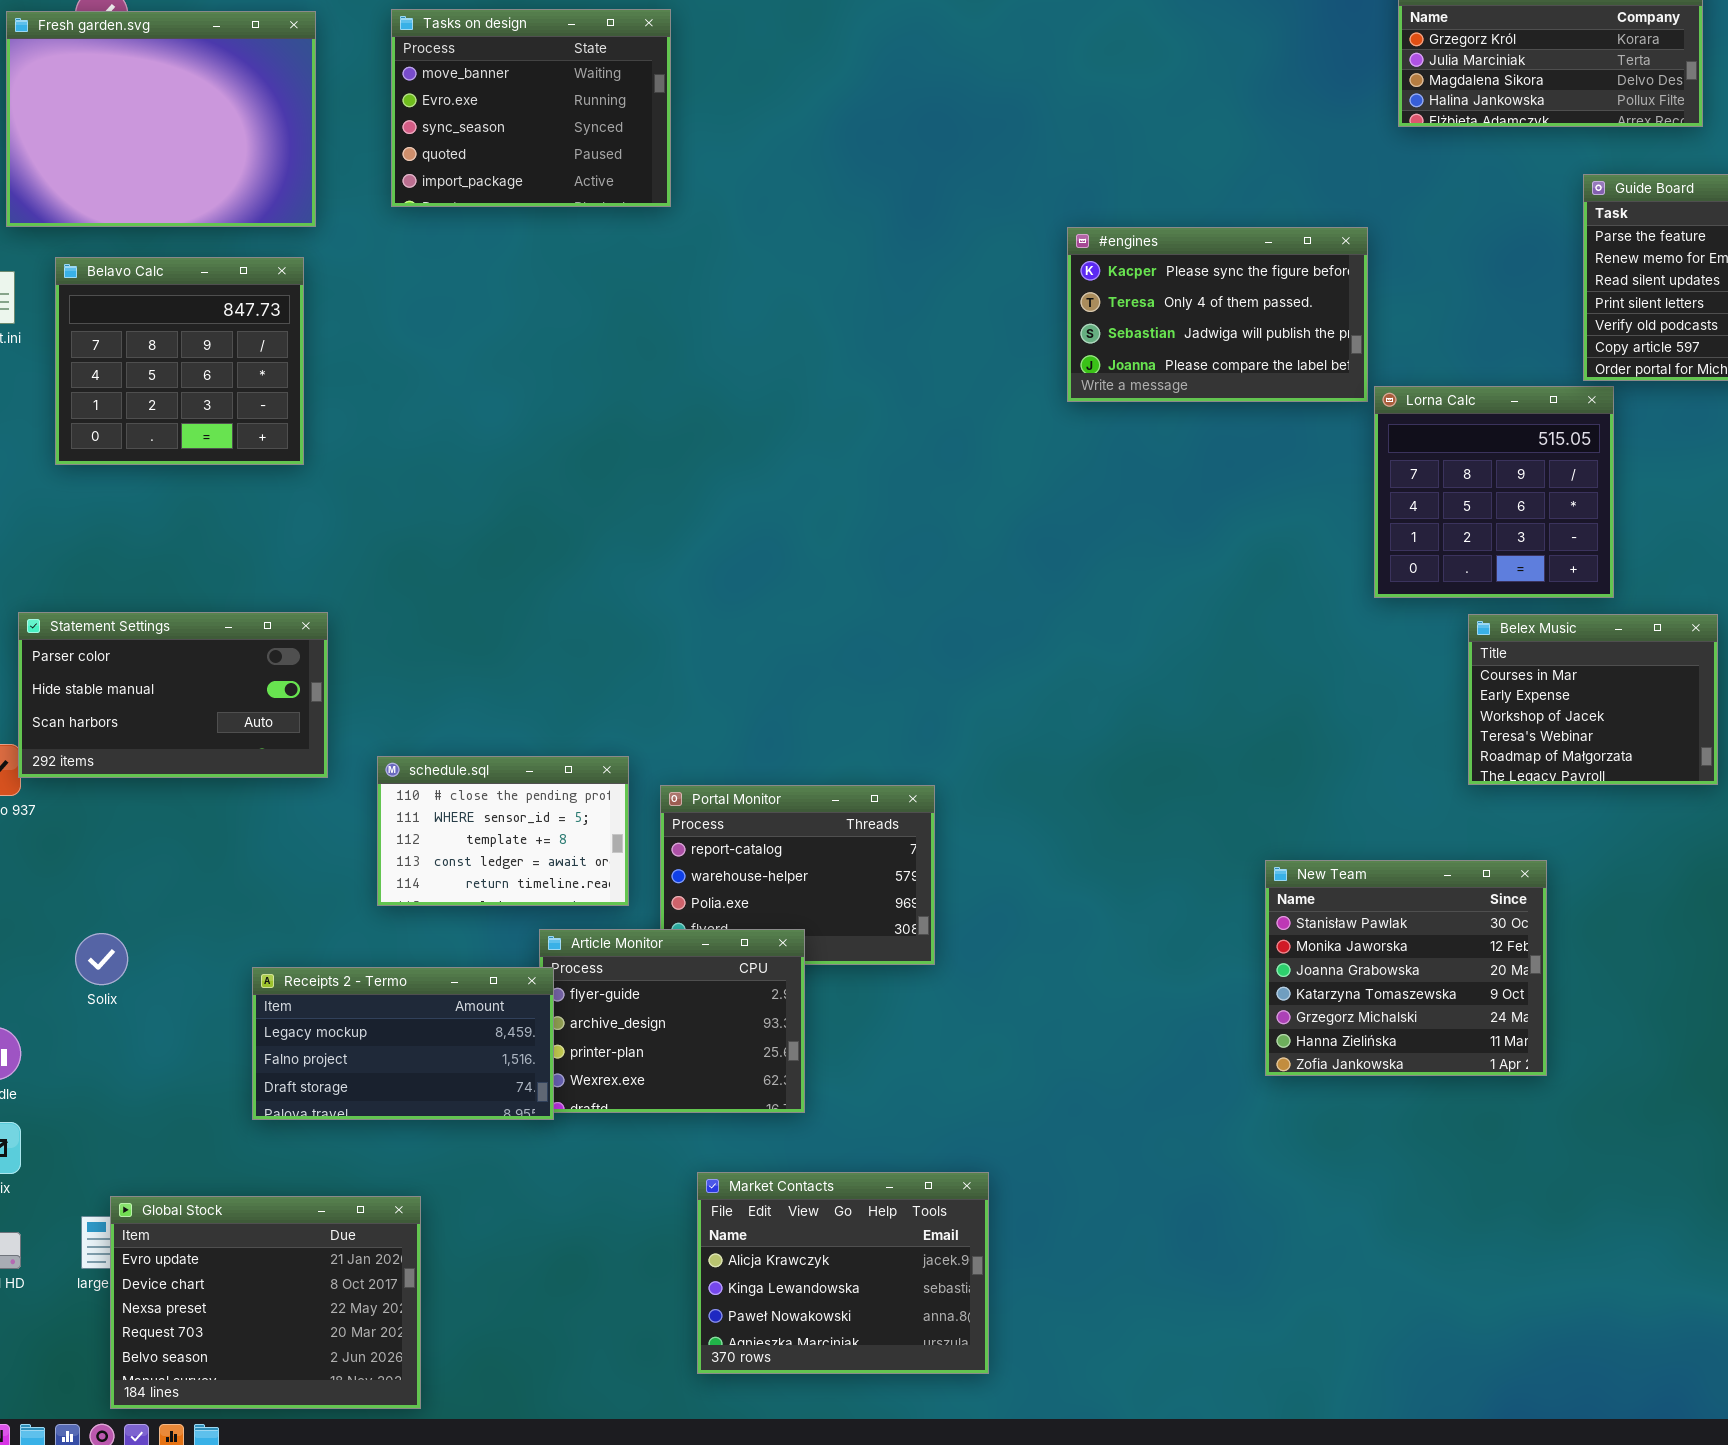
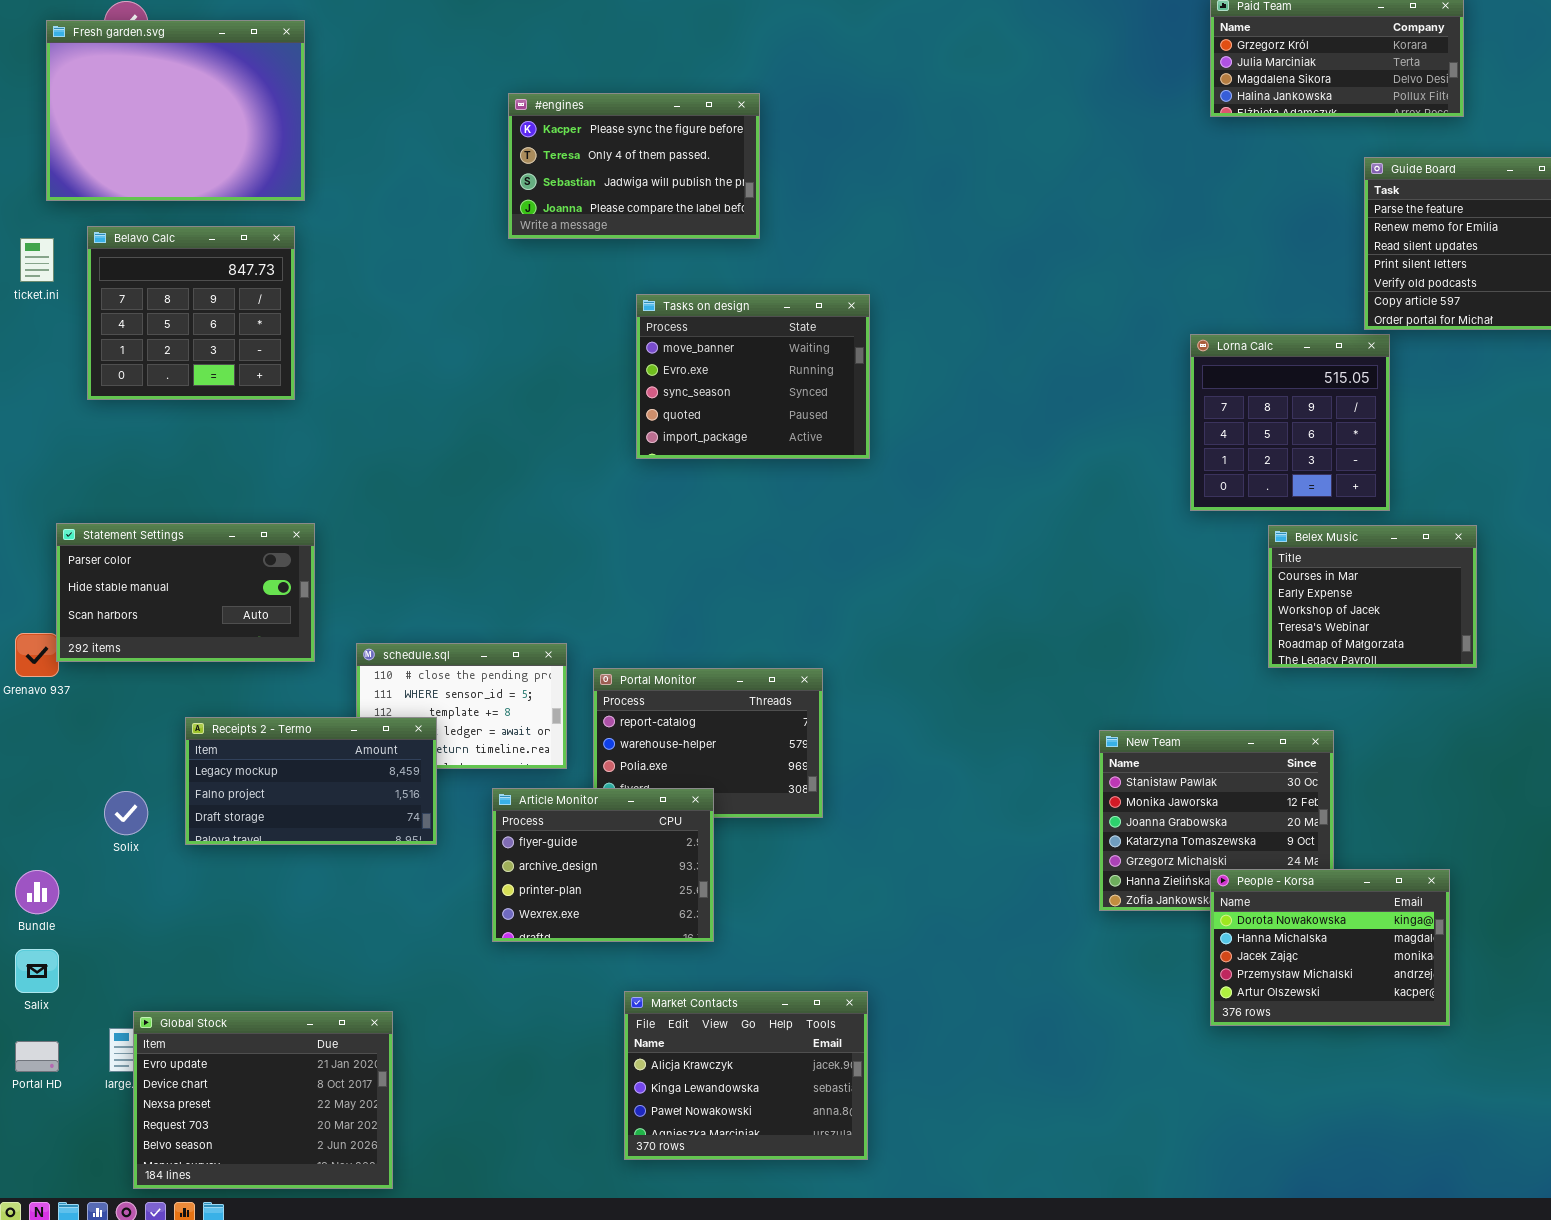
Tasks on design: [391,9,671,207] -> [636,294,870,459], moved
#engines: [1067,227,1368,402] -> [508,93,760,239], moved
Receipts 2 - Termo: [252,967,554,1120] -> [185,717,437,845], moved
People - Korsa: none -> [1210,869,1450,1026], opened

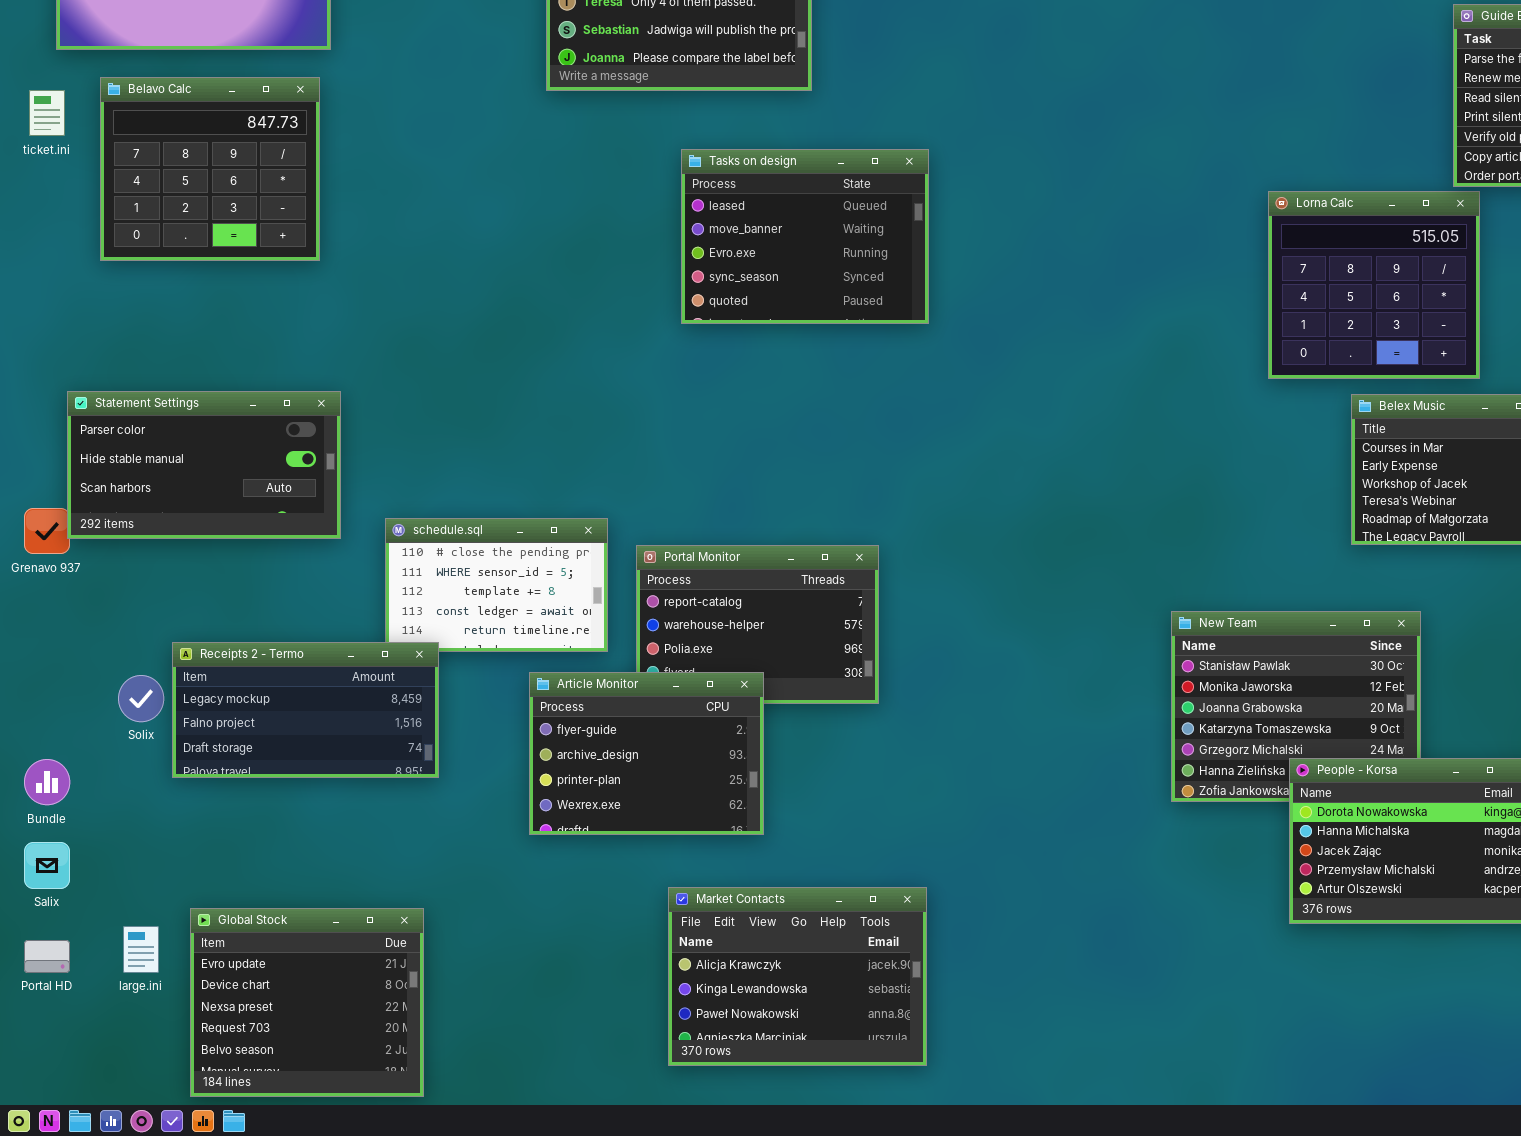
Tasks on design: [636,294,870,459] -> [681,149,929,324], scrolled up 1 row
Receipts 2 - Termo: [185,717,437,845] -> [172,642,439,778], moved
Global Stock: [133,1011,393,1189] -> [190,908,424,1097], resized

